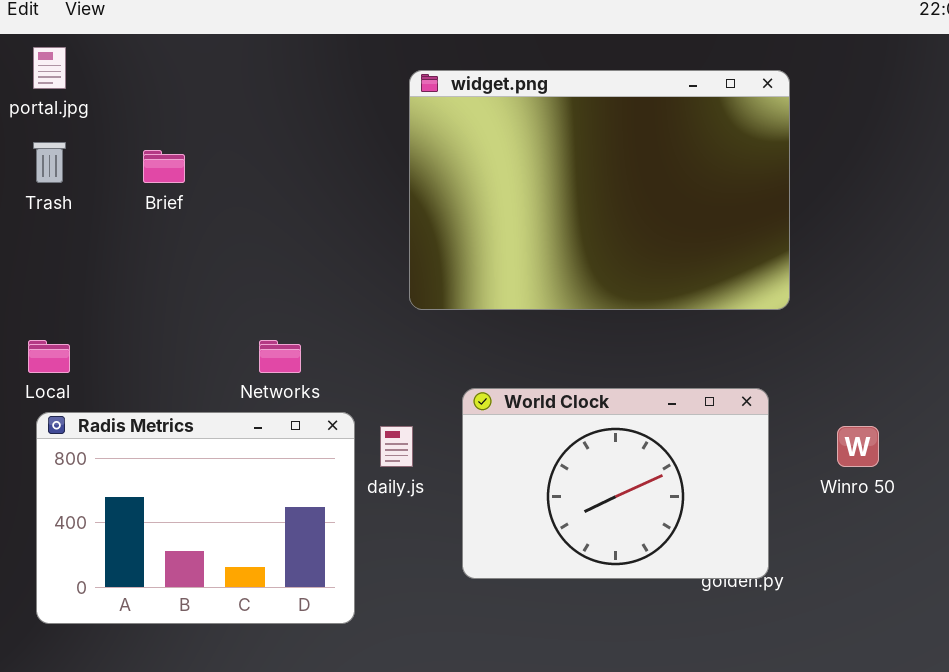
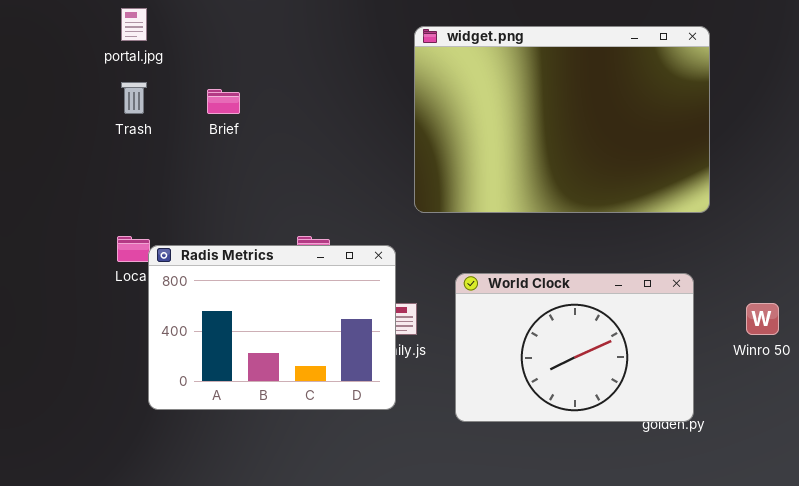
Radis Metrics: [36,412,355,624] -> [148,245,396,410], moved

